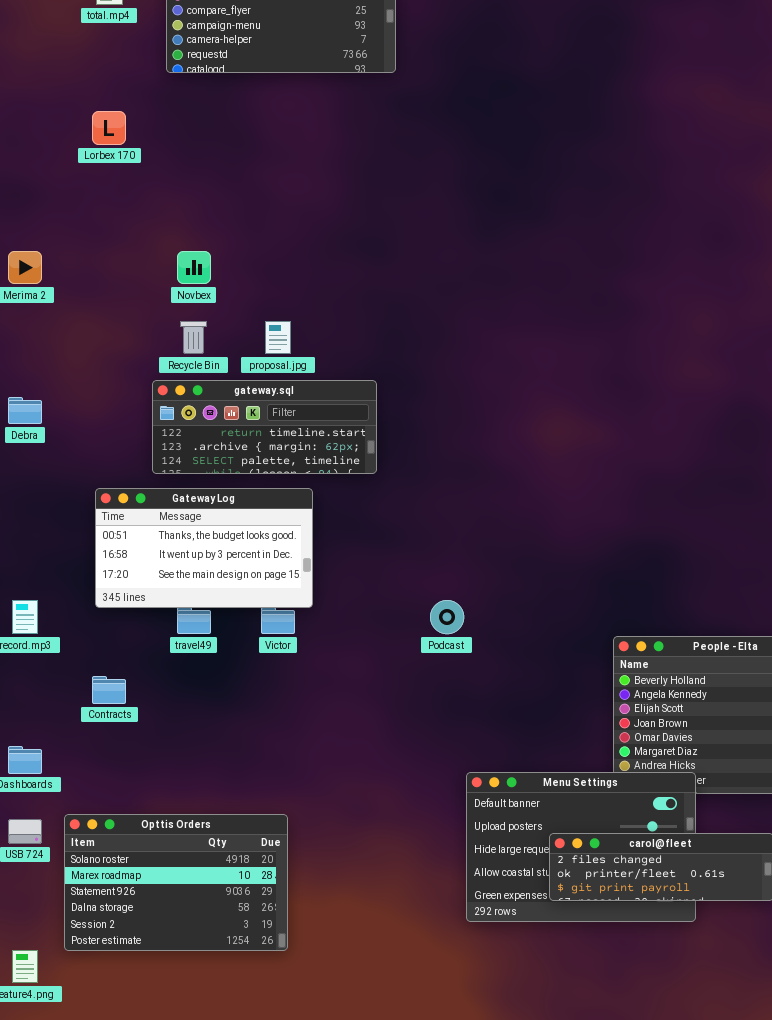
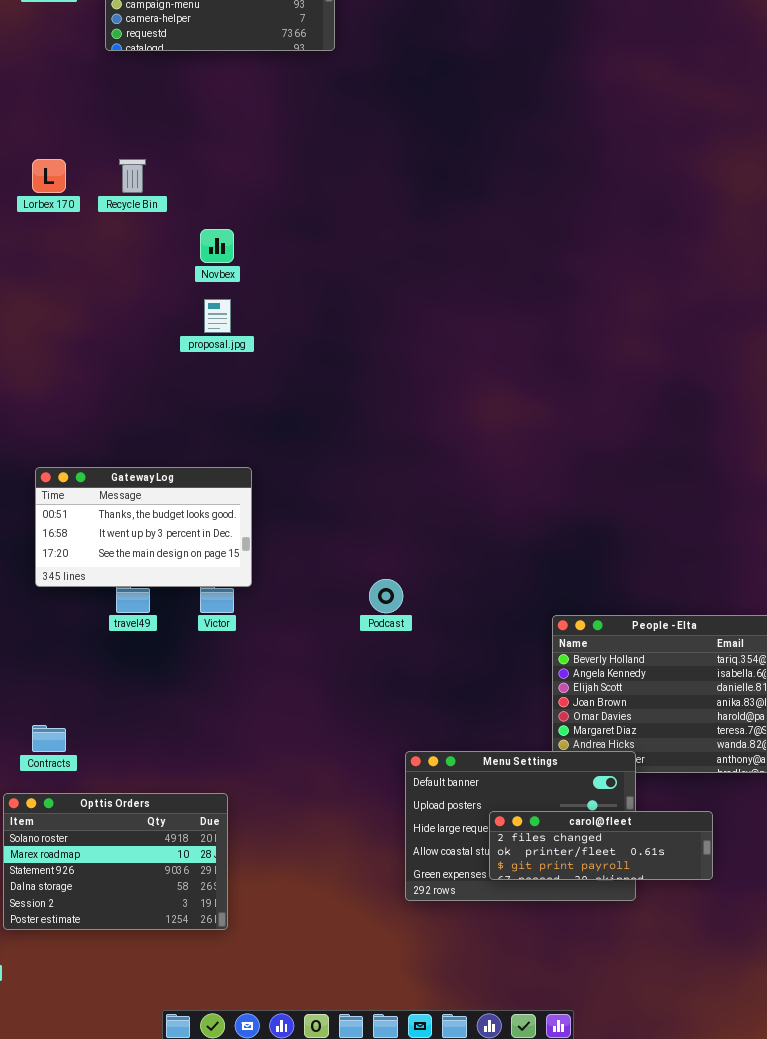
Lorbex 170: [92,111,126,145] -> [32,159,66,193], moved
Novbex: [177,251,211,284] -> [200,229,234,263], moved
Recycle Bin: [180,321,207,354] -> [119,159,146,193], moved
gateway.sql: [152,380,377,474] -> none, closed
Contracts: [92,676,126,704] -> [32,725,66,752], moved

